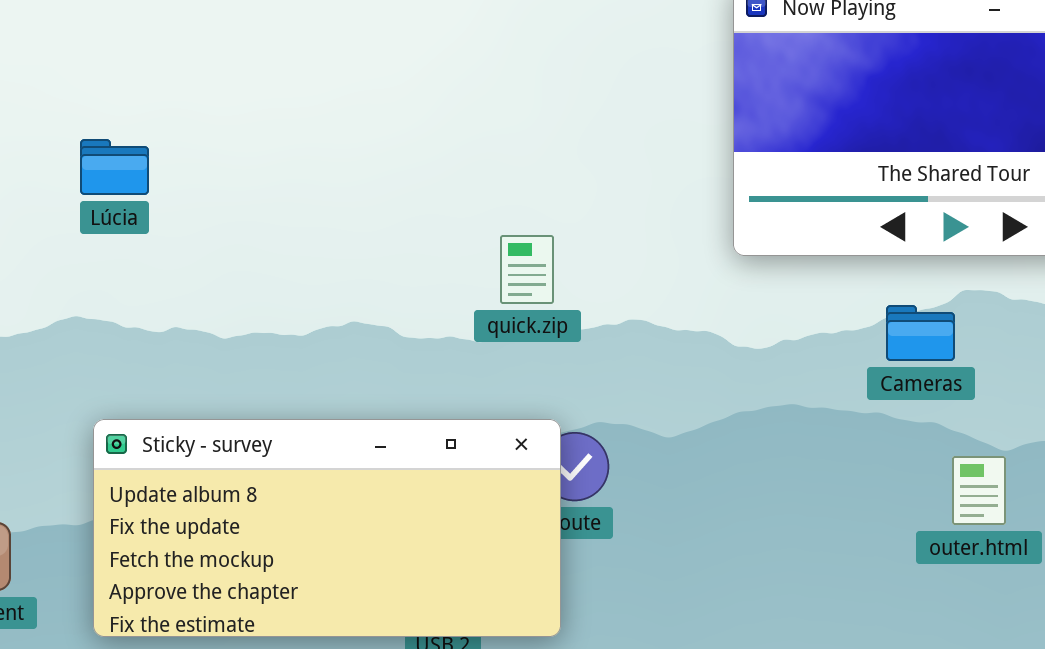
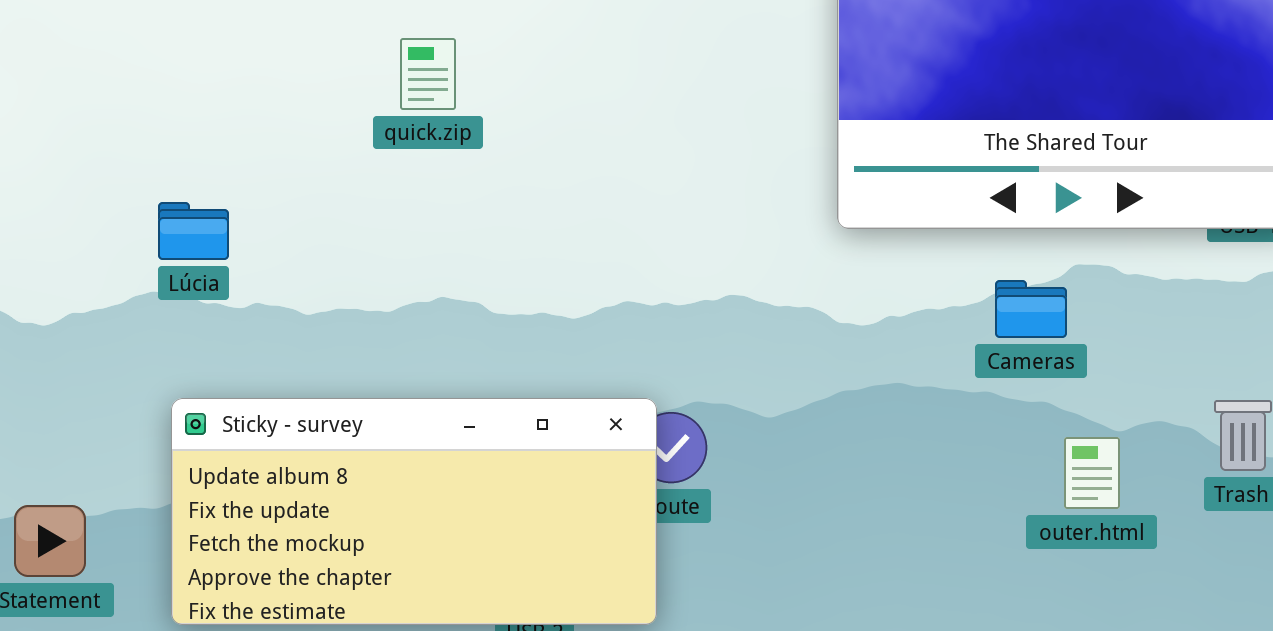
Lúcia: [80,139,149,195] -> [158,202,229,260], moved
quick.zip: [500,235,554,304] -> [400,38,456,110], moved

